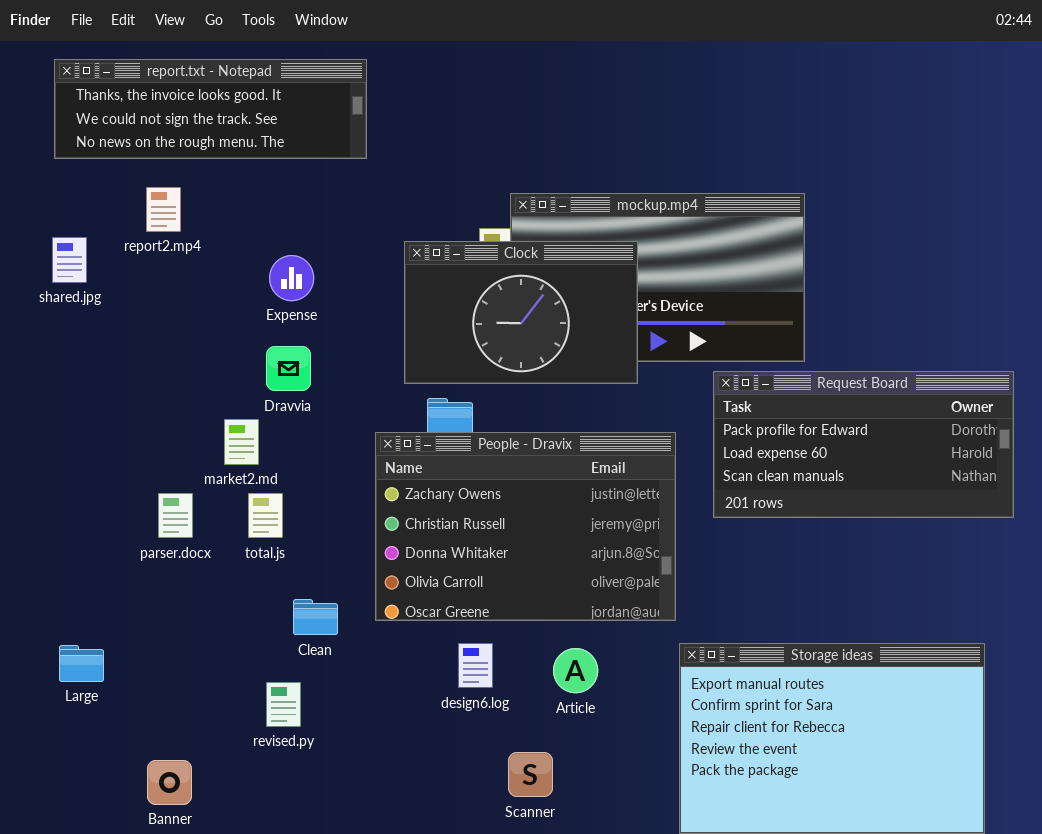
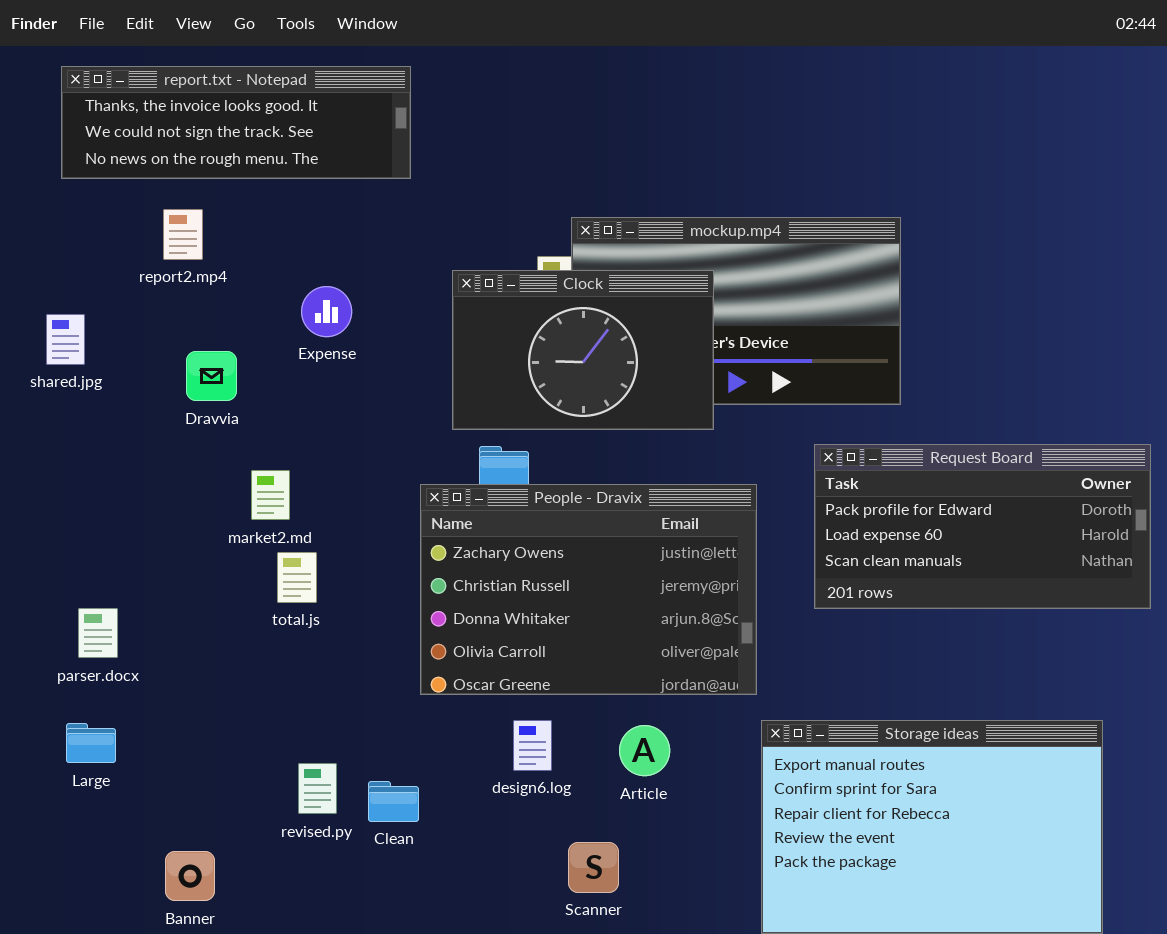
shared.jpg: [52,237,87,283] -> [46,314,85,365], moved
Dravvia: [266,346,311,391] -> [186,351,237,401], moved
Request Board: [713,371,1014,518] -> [814,444,1151,609], moved
parser.docx: [158,493,193,538] -> [78,608,118,658], moved
Clean: [293,599,338,635] -> [368,781,419,822], moved

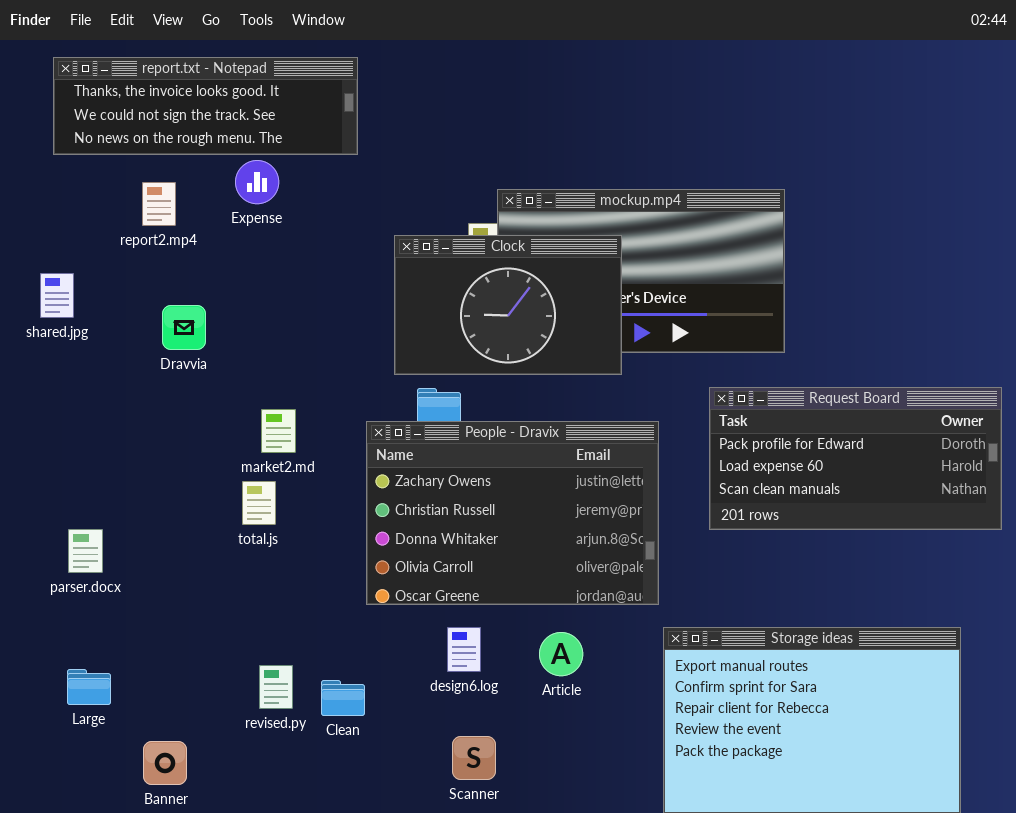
Expense: [301,286,352,337] -> [235,160,279,204], moved
market2.md: [251,470,290,520] -> [261,409,296,453], moved
Large: [66,723,116,763] -> [67,669,111,705], moved
Scanner: [568,842,619,893] -> [452,736,496,780], moved

